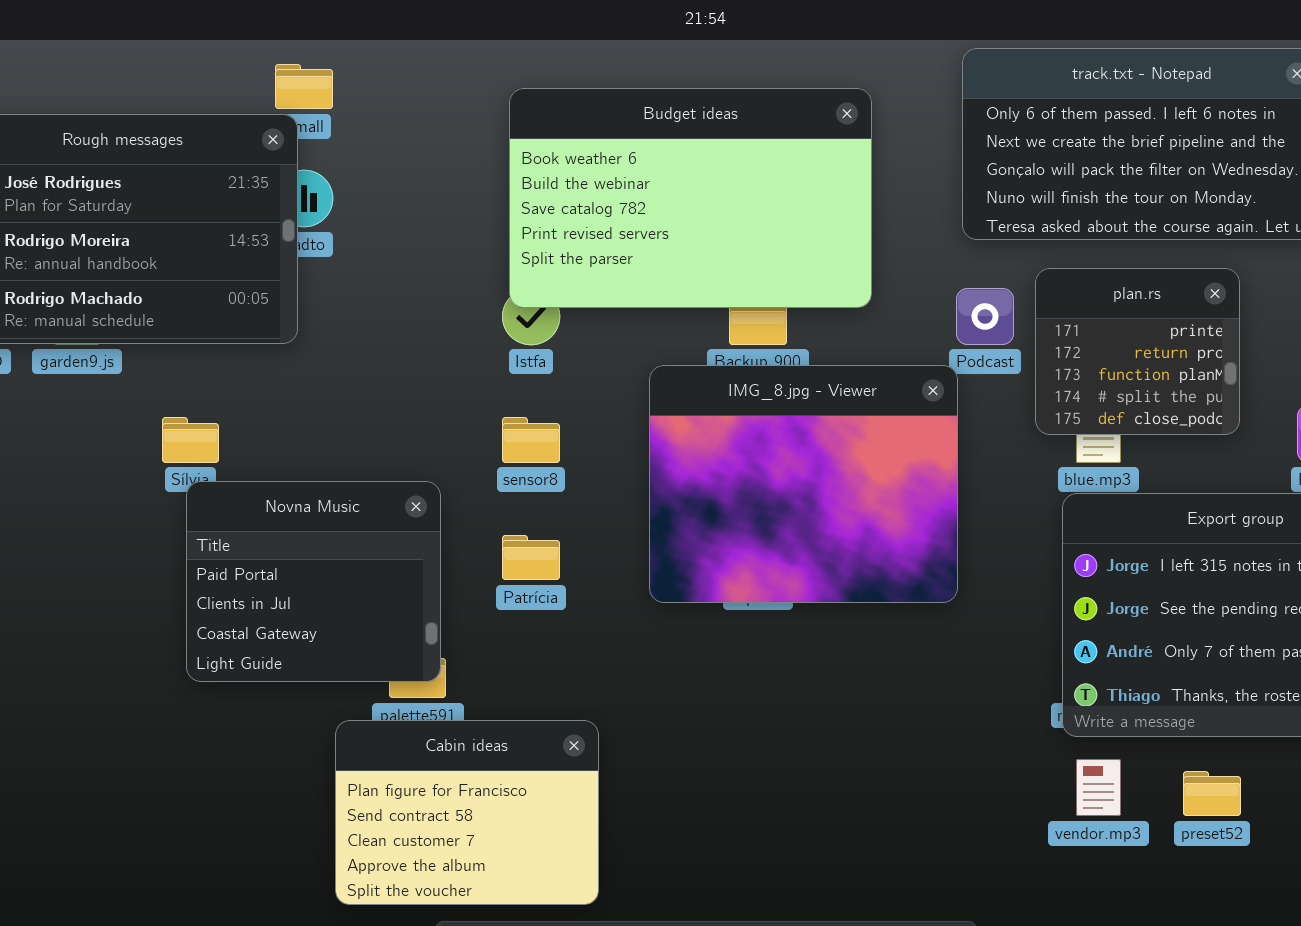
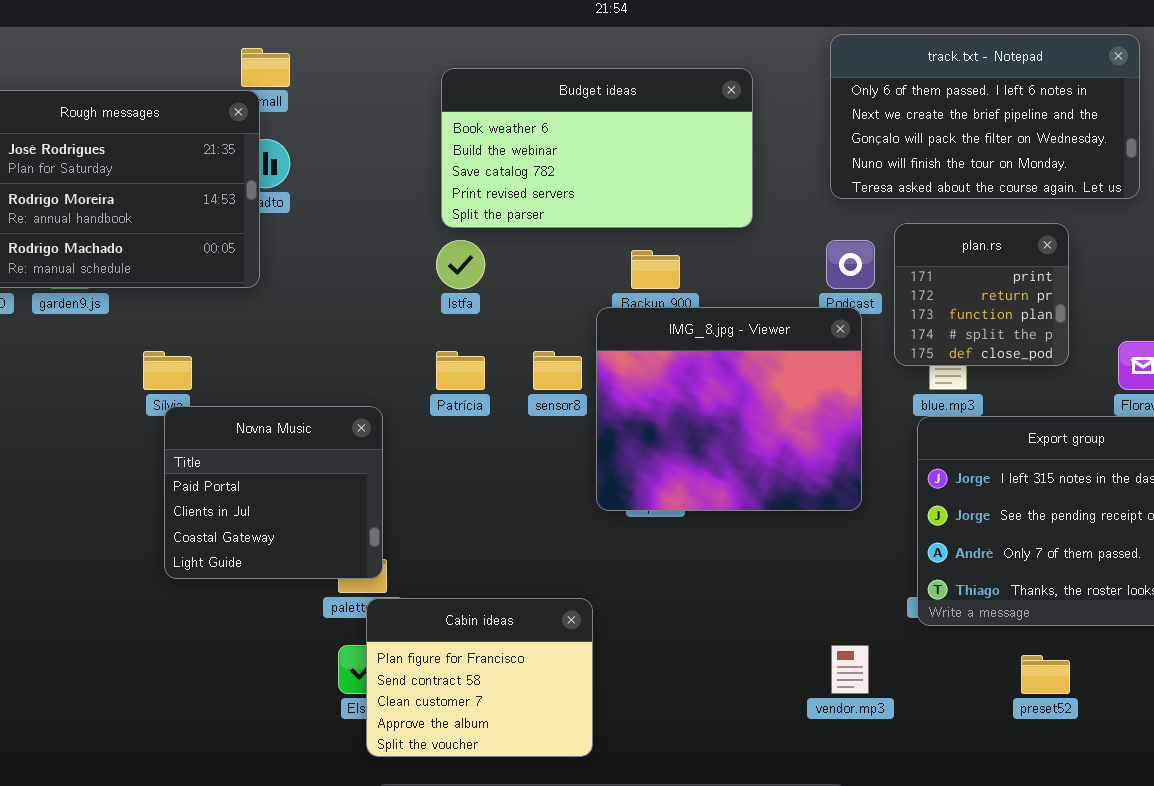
Budget ideas: [509,88,872,308] -> [441,68,753,228], resized
IMG_8.jpg - Viewer: [649,365,958,603] -> [596,307,862,511], moved
sensor8: [502,417,560,463] -> [533,351,582,390], moved
Patrícia: [502,535,560,580] -> [436,351,485,390], moved
Cabin ideas: [335,720,599,905] -> [366,598,593,757], moved
vendor.mp3: [1076,759,1121,816] -> [831,645,869,694], moved

